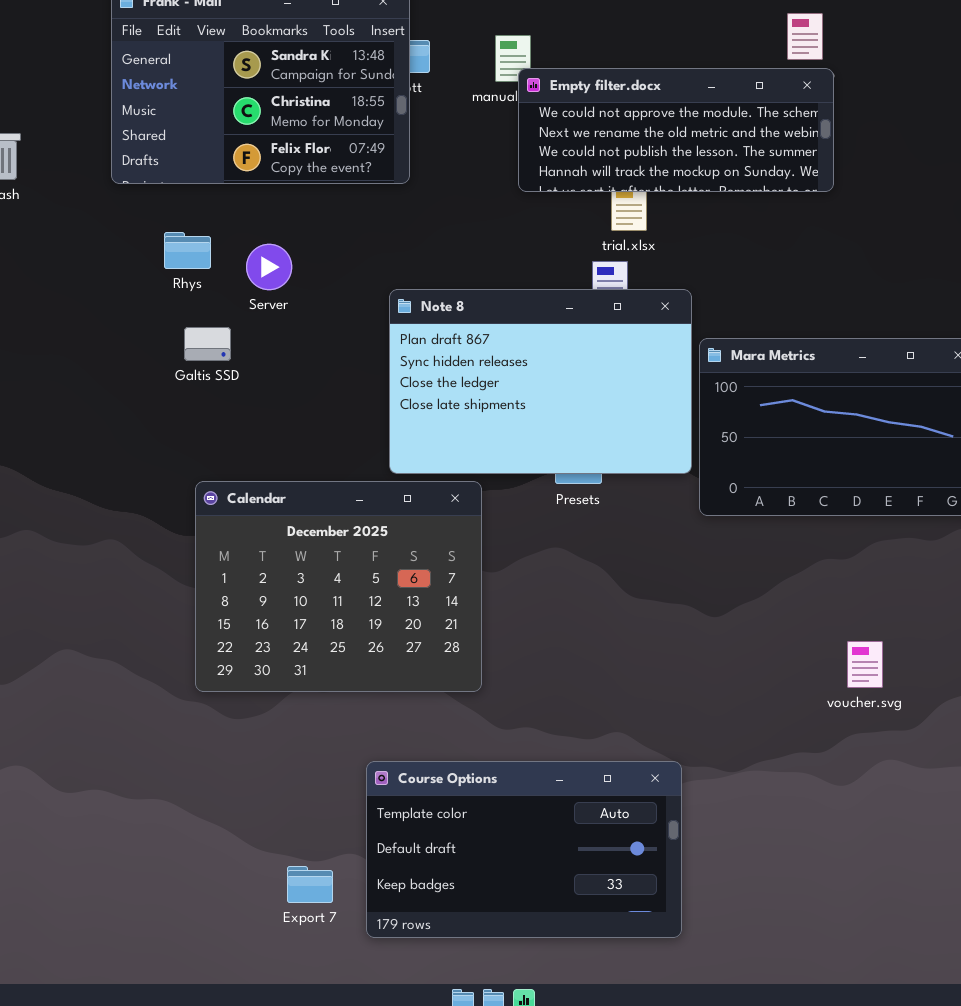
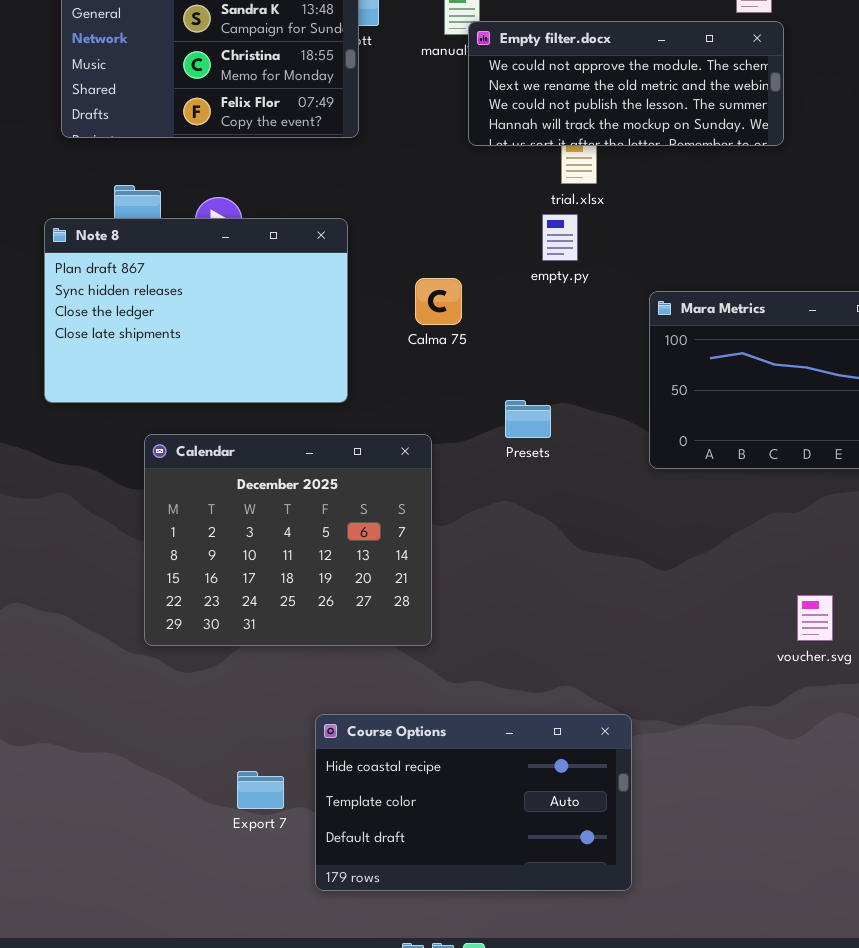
Note 8: [389,289,692,474] -> [44,218,348,403], moved
Course Options: [366,761,682,938] -> [315,714,632,891], scrolled up 1 row
Export 7: [287,866,333,903] -> [237,771,284,809], moved

